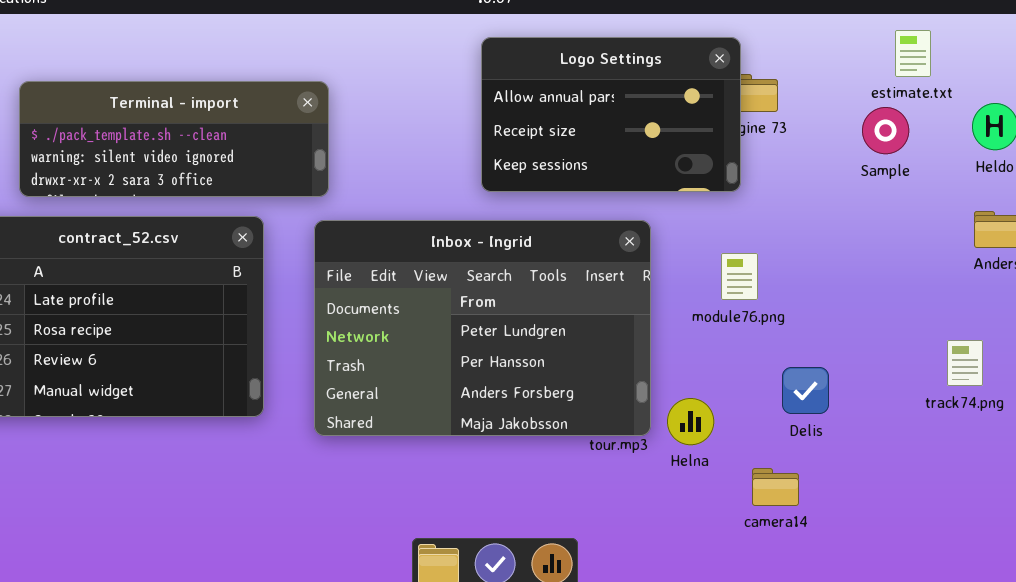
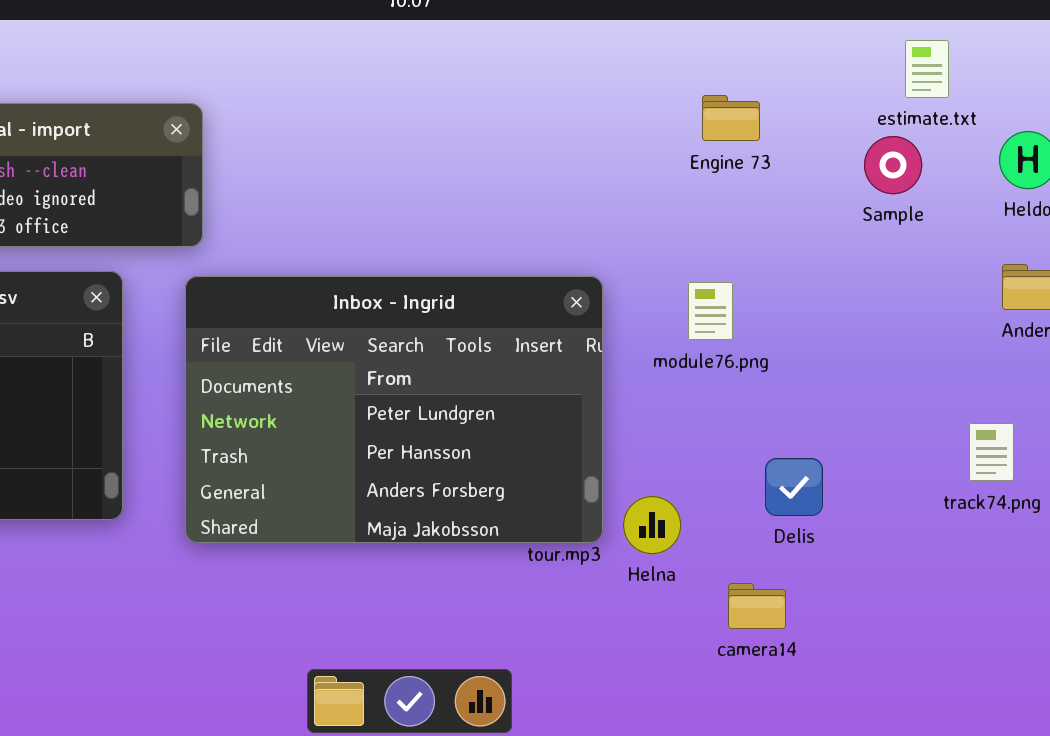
Logo Settings: [481,37,741,192] -> none, closed
module76.png: [721,253,758,300] -> [688,282,733,340], moved

